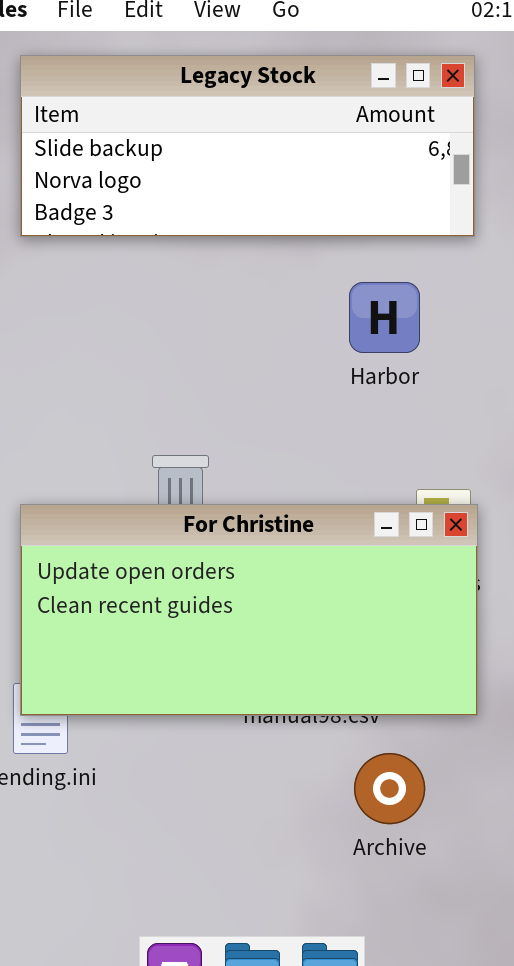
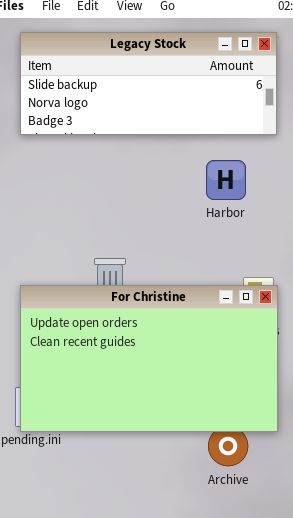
For Christine: [20,504,478,716] -> [20,285,278,432], resized

